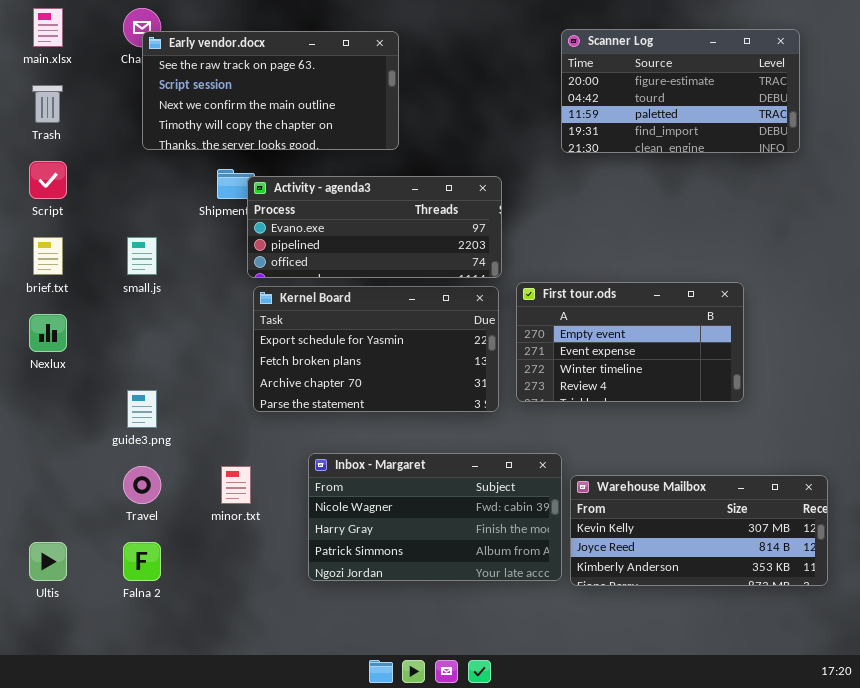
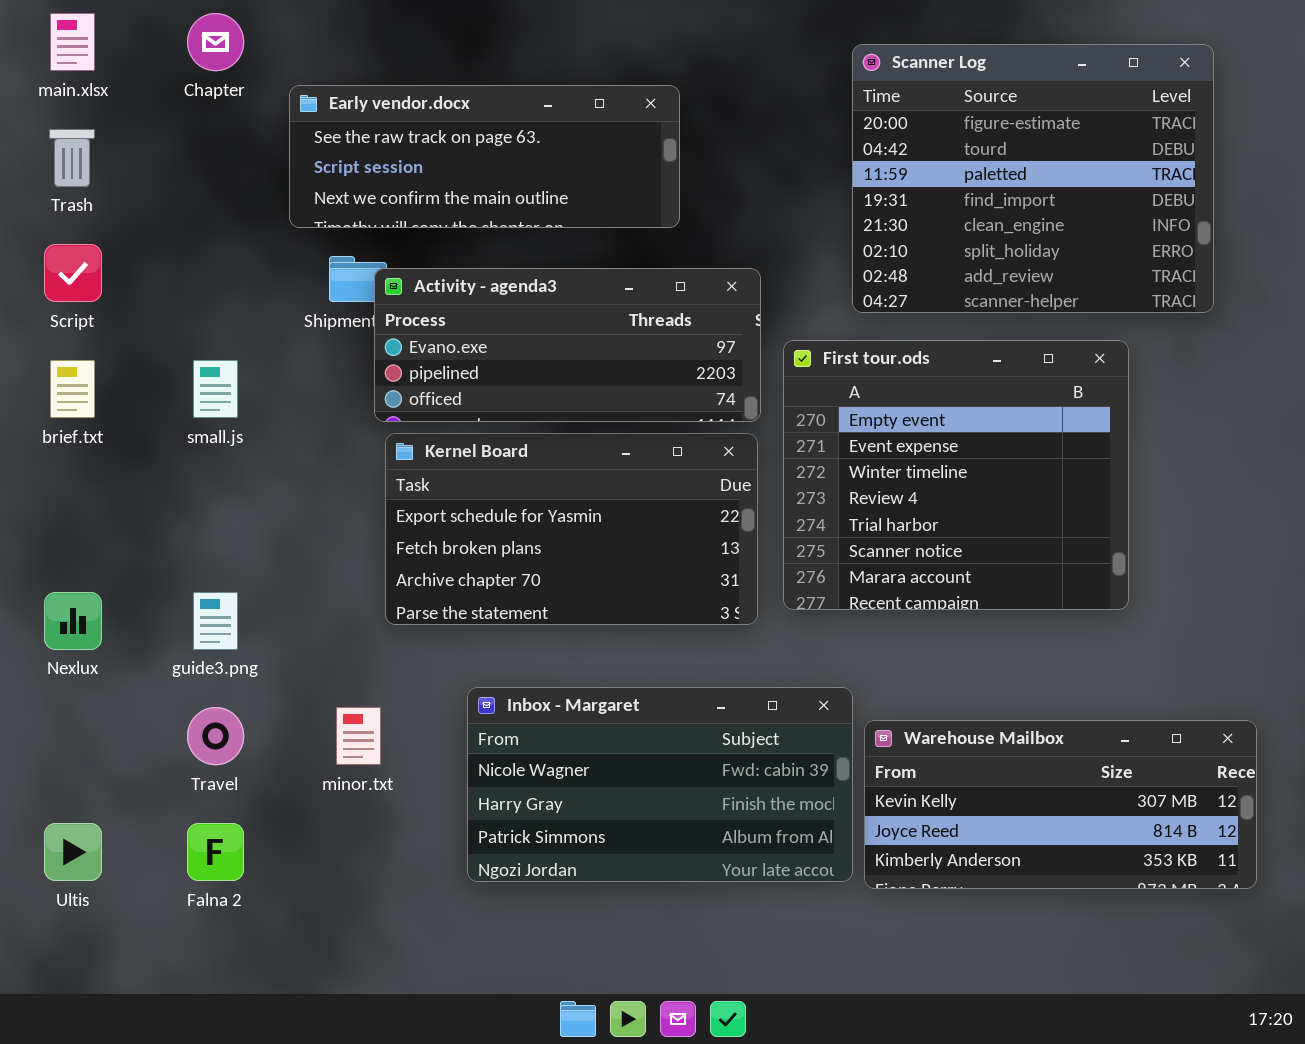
Scanner Log: [561,29,800,153] -> [852,44,1214,313], resized
Early vendor.docx: [142,31,399,150] -> [289,85,680,228], moved, resized
First tour.ods: [516,282,744,402] -> [783,340,1129,610], resized
Nexlux: [29,314,67,352] -> [44,592,102,650], moved

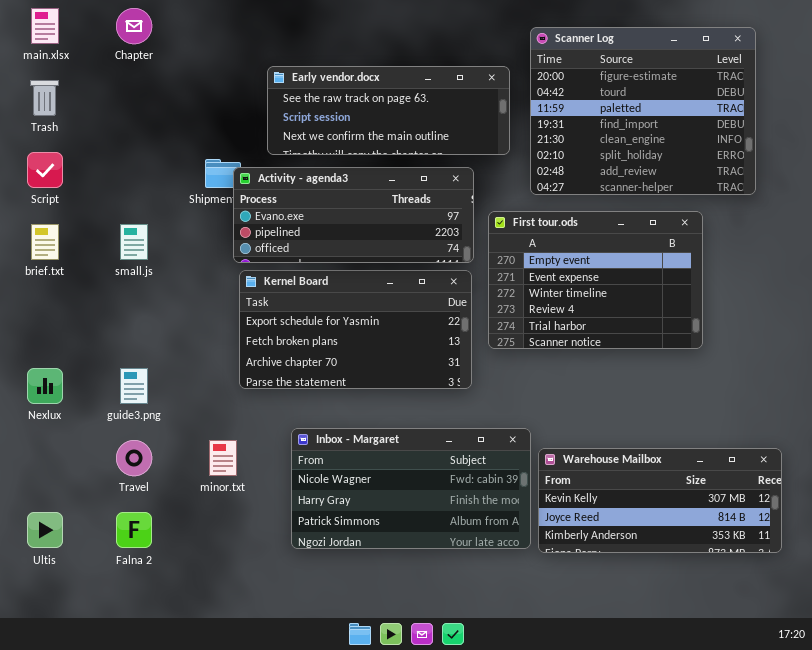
Early vendor.docx: [289,85,680,228] -> [267,66,510,155], moved
First tour.ods: [783,340,1129,610] -> [488,211,703,349], resized

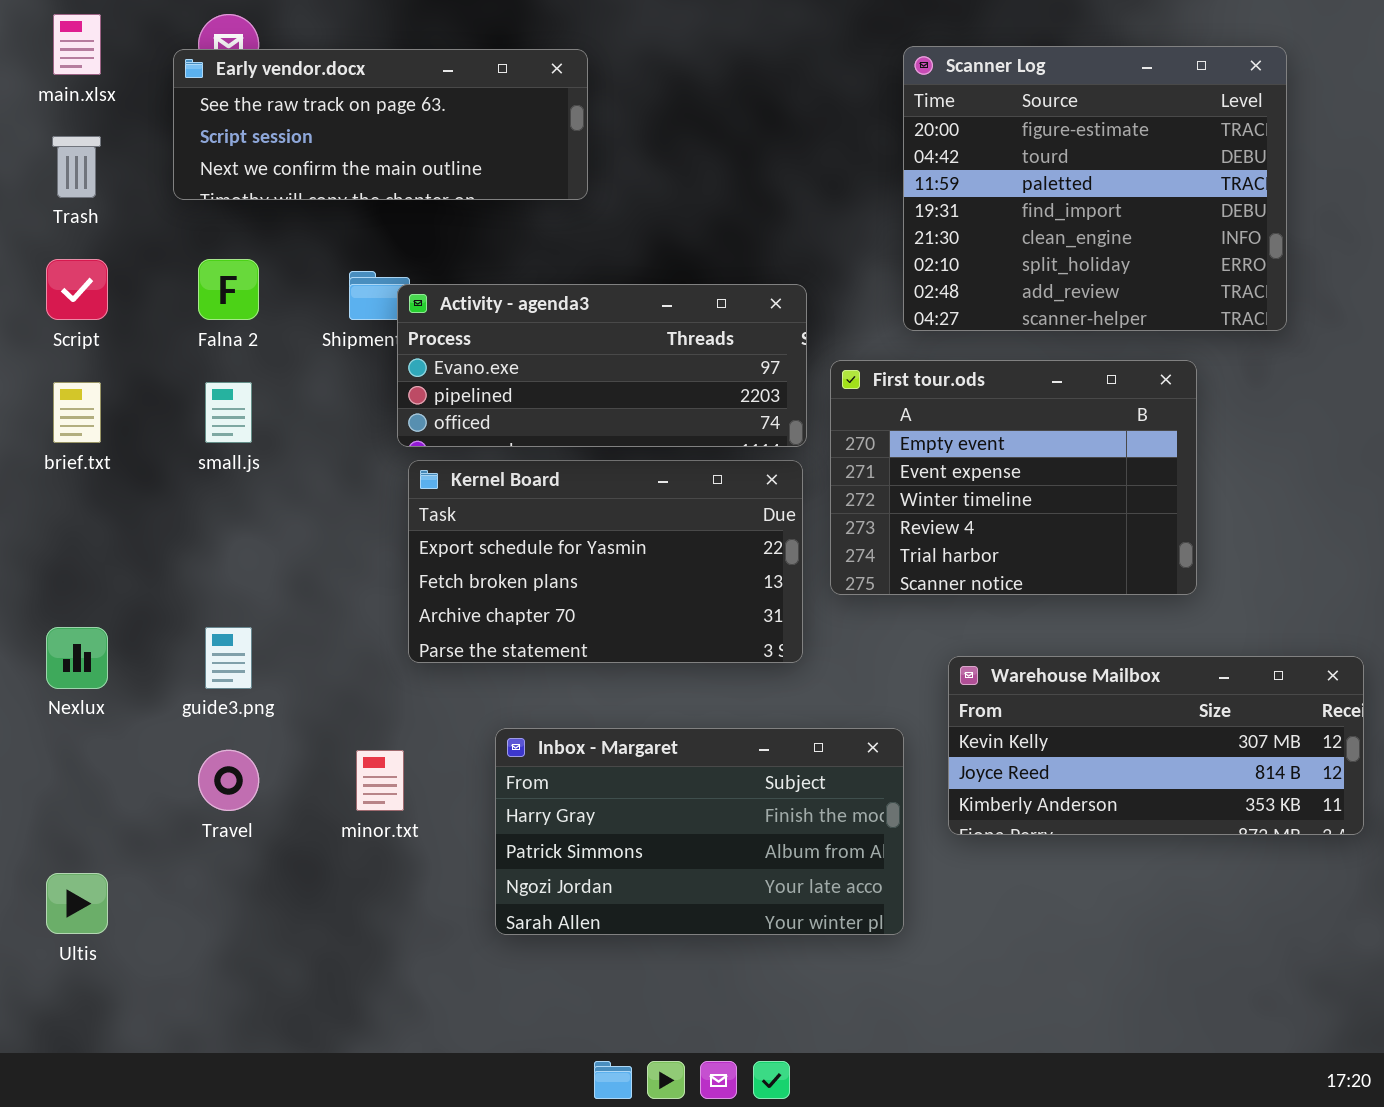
Early vendor.docx: [267,66,510,155] -> [173,49,588,200], moved
Inbox - Margaret: [291,428,531,549] -> [495,728,904,935], scrolled down 1 row
Warehouse Mailbox: [538,448,782,553] -> [948,656,1364,835], moved
Falna 2: [116,512,152,548] -> [198,259,259,320], moved

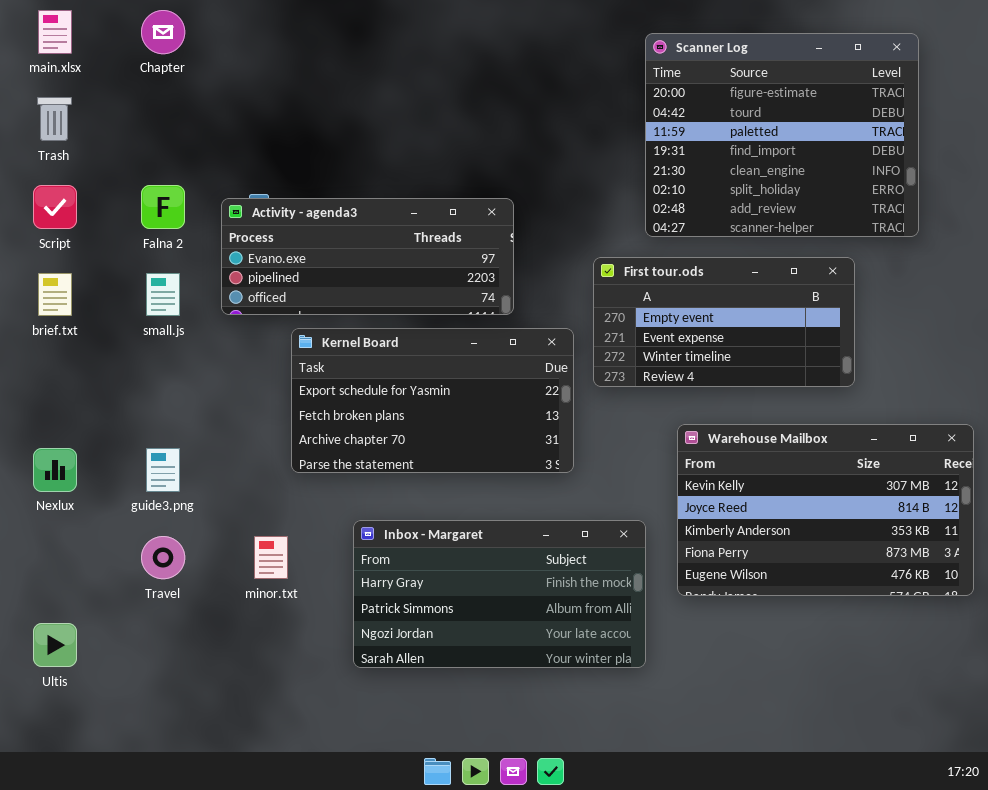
Early vendor.docx: [173,49,588,200] -> none, closed
Activity - agenda3: [397,284,807,447] -> [221,198,514,315], moved
First tour.ods: [830,360,1197,595] -> [593,257,855,387], resized
Warehouse Mailbox: [948,656,1364,835] -> [677,424,974,596], resized

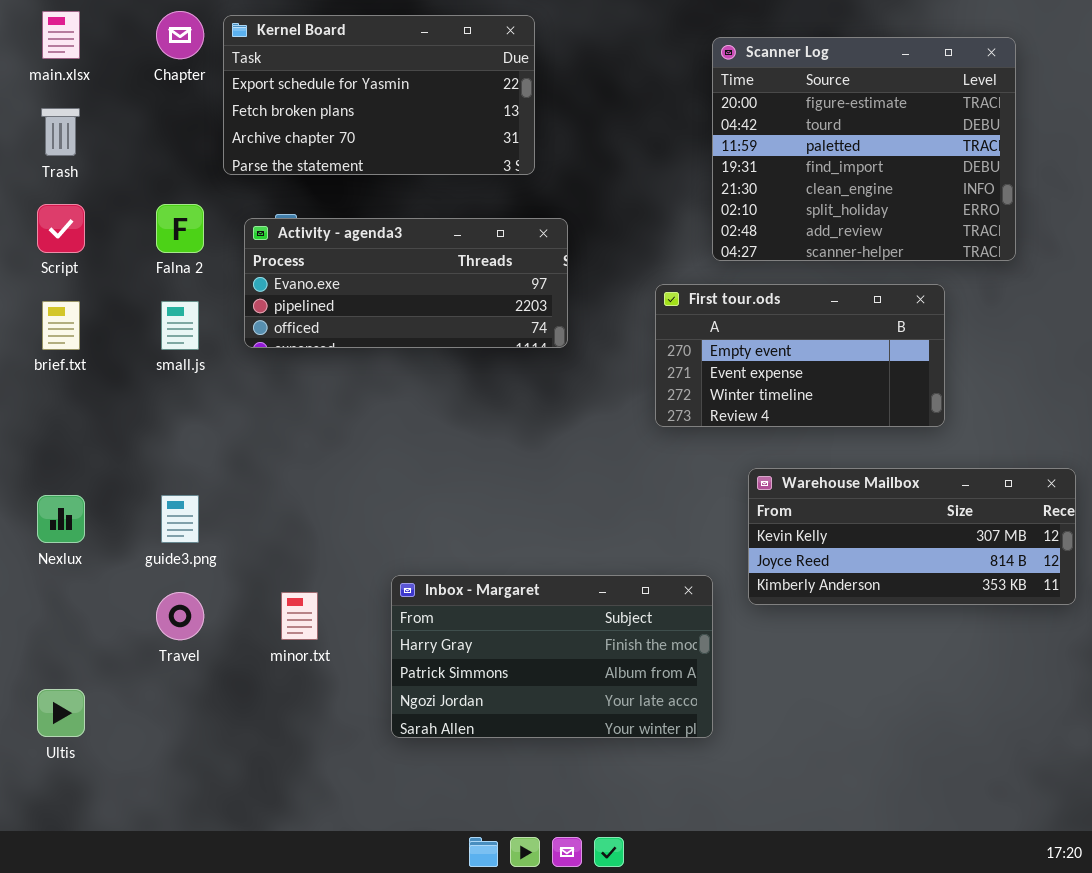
Kernel Board: [291,328,574,473] -> [223,15,535,175], moved
Warehouse Mailbox: [677,424,974,596] -> [748,468,1076,605], resized

